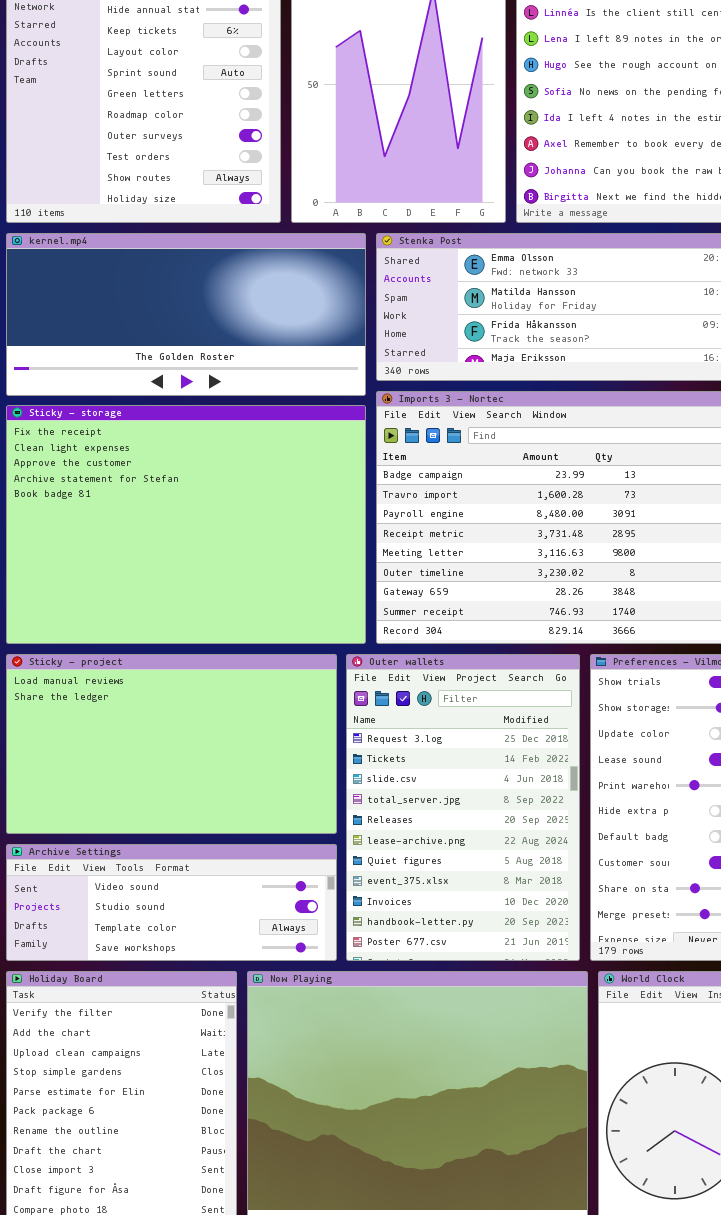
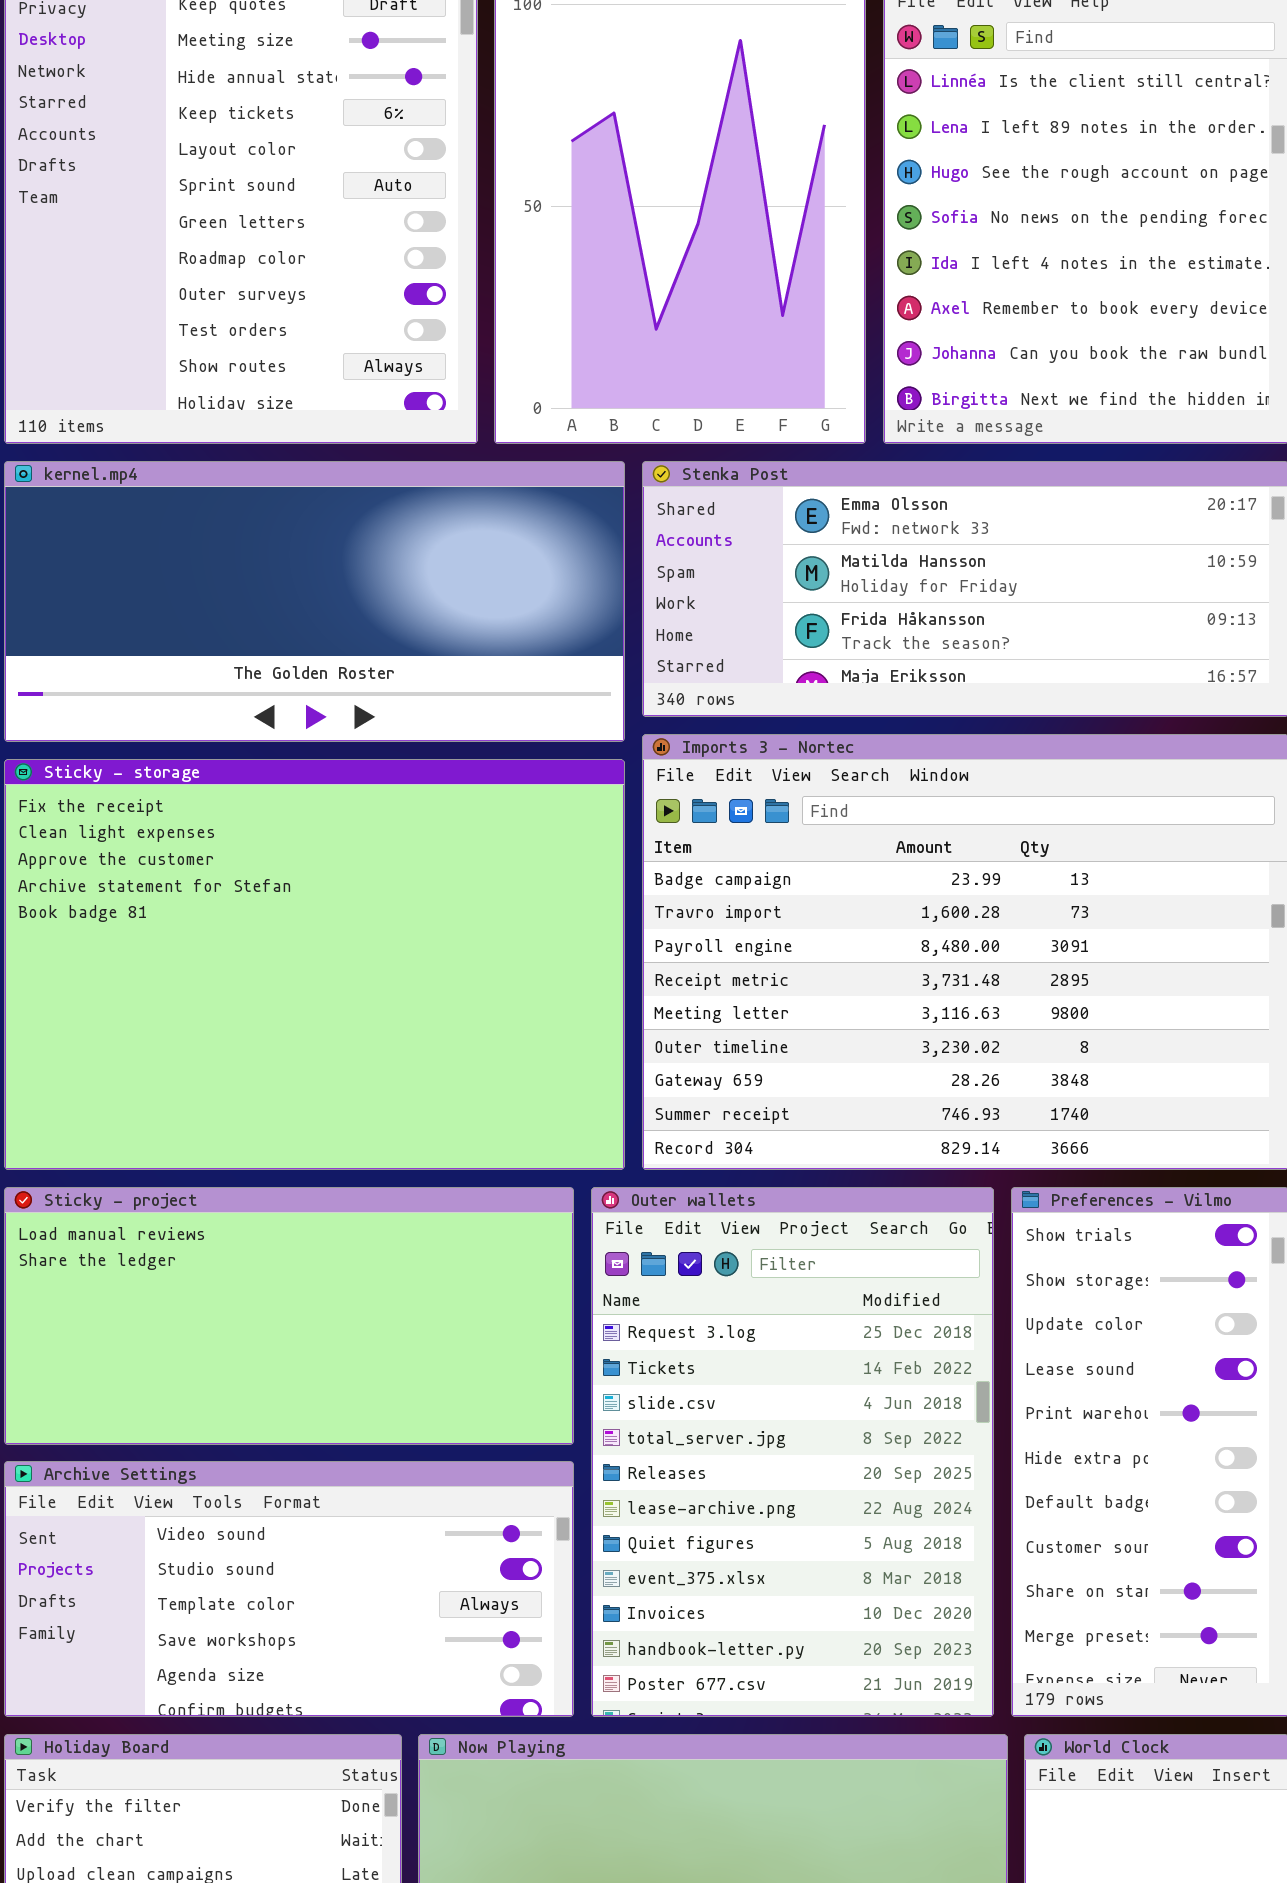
Sticky - project: [6,654,337,834] -> [4,1187,574,1445], resized
Archive Settings: [6,844,337,961] -> [4,1461,574,1717], resized

